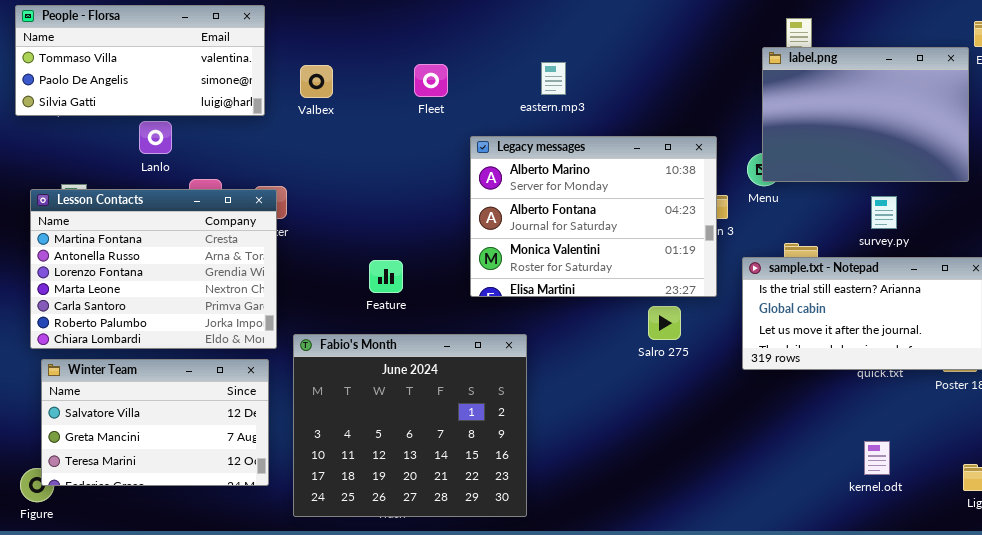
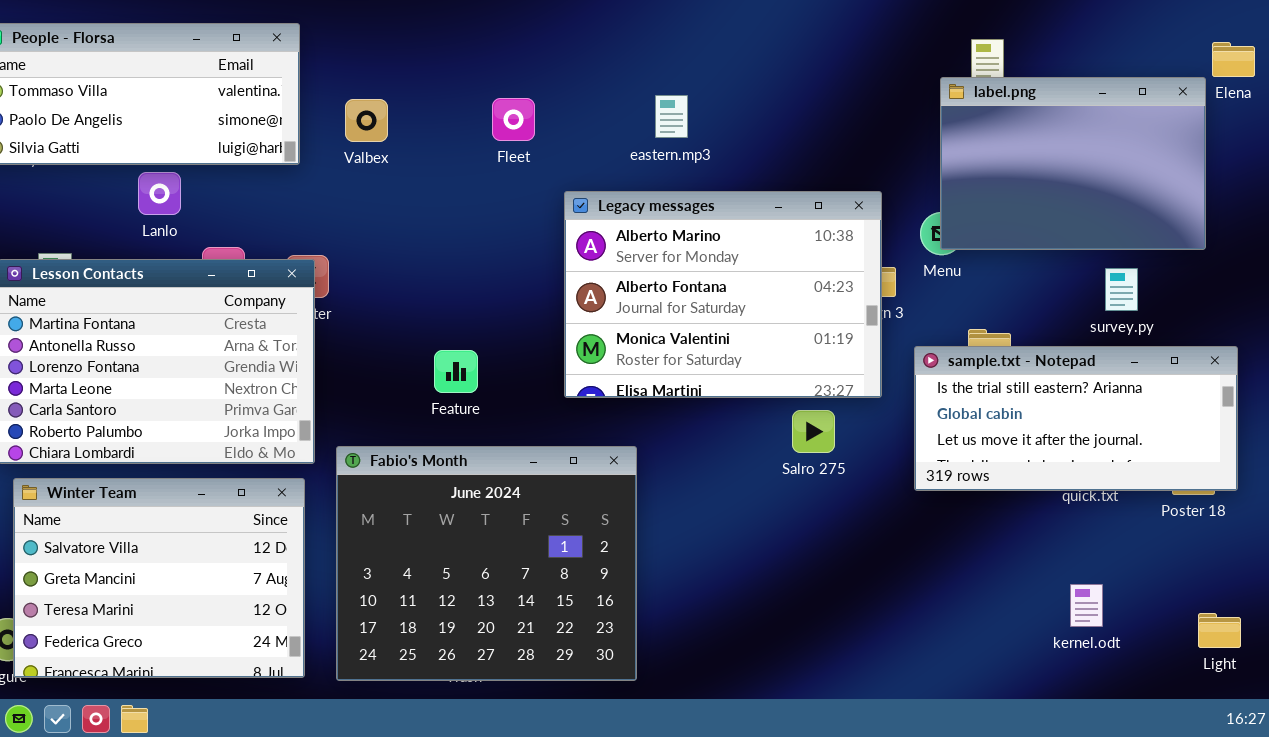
survey.py: [871,196,897,229] -> [1105,268,1138,311], moved
Winter Team: [41,359,269,486] -> [13,478,305,678], resized

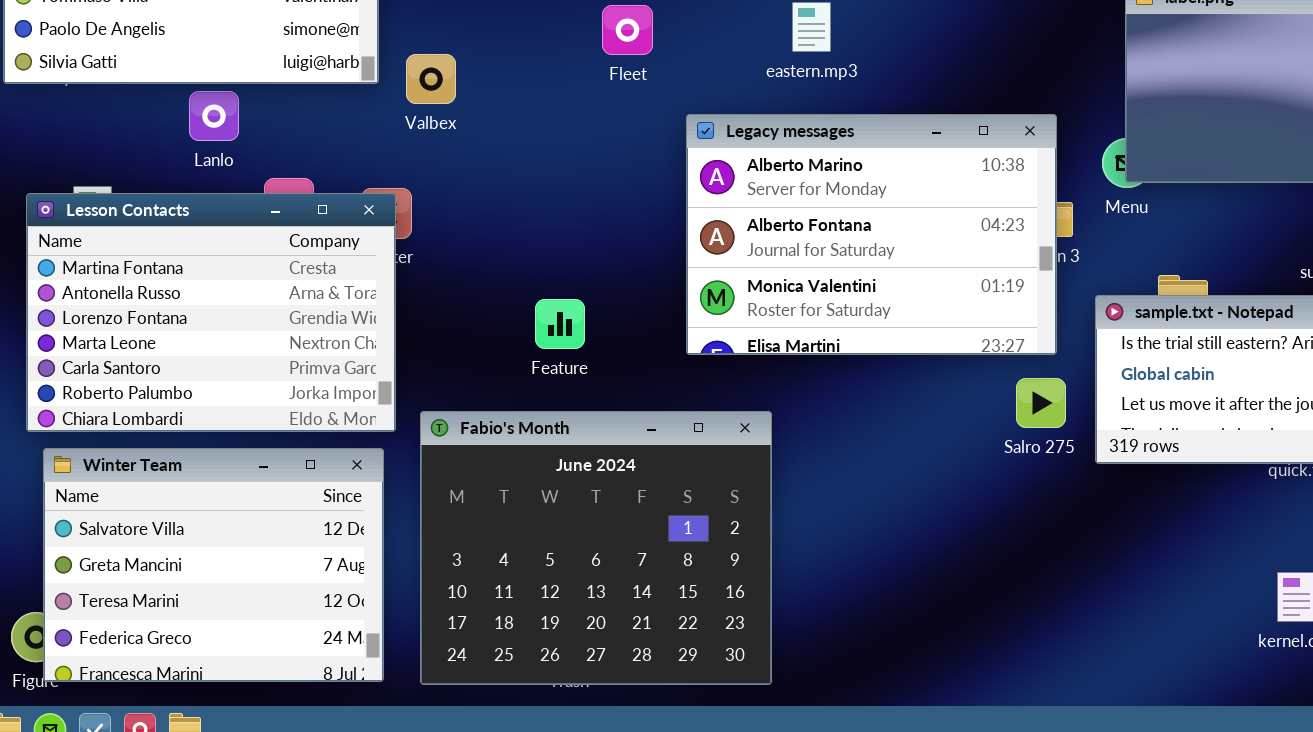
Valbex: [345,99,388,142] -> [406,54,456,104], moved
Salro 275: [792,410,835,453] -> [1016,378,1066,428], moved

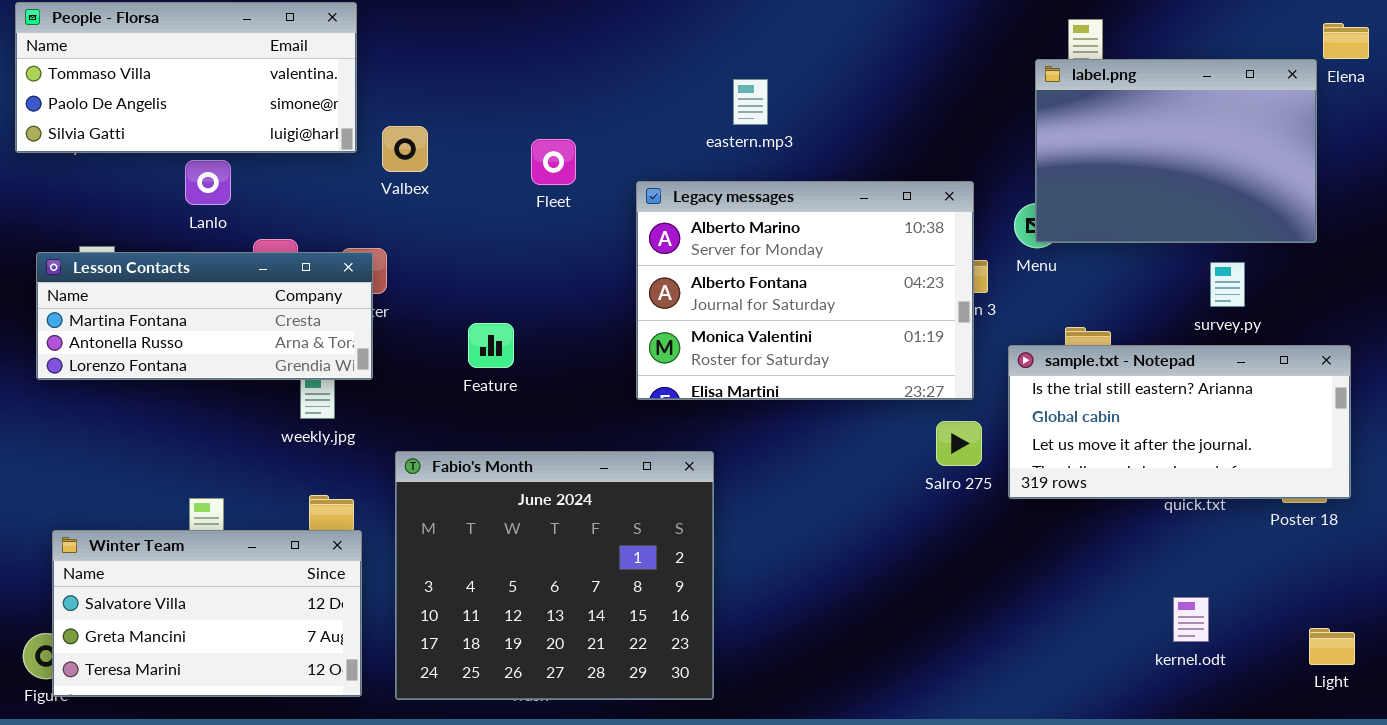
Fleet: [602,5,653,55] -> [531,139,576,185], moved
Lesson Contacts: [26,193,396,432] -> [36,252,373,380], resized
Feature: [535,299,585,349] -> [468,323,514,368], moved
Winter Team: [43,448,384,682] -> [52,530,362,697], resized

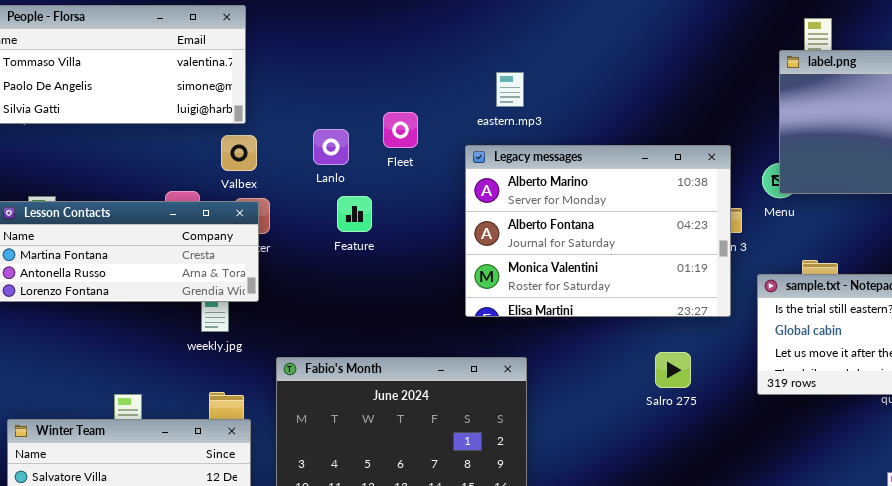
eastern.mp3: [733,79,768,125] -> [496,72,524,107], moved
Valbex: [382,126,428,172] -> [221,135,257,171], moved
Lanlo: [185,160,231,205] -> [313,129,349,165], moved
Feature: [468,323,514,368] -> [337,196,372,232], moved
Salro 275: [936,421,982,466] -> [655,352,691,388], moved

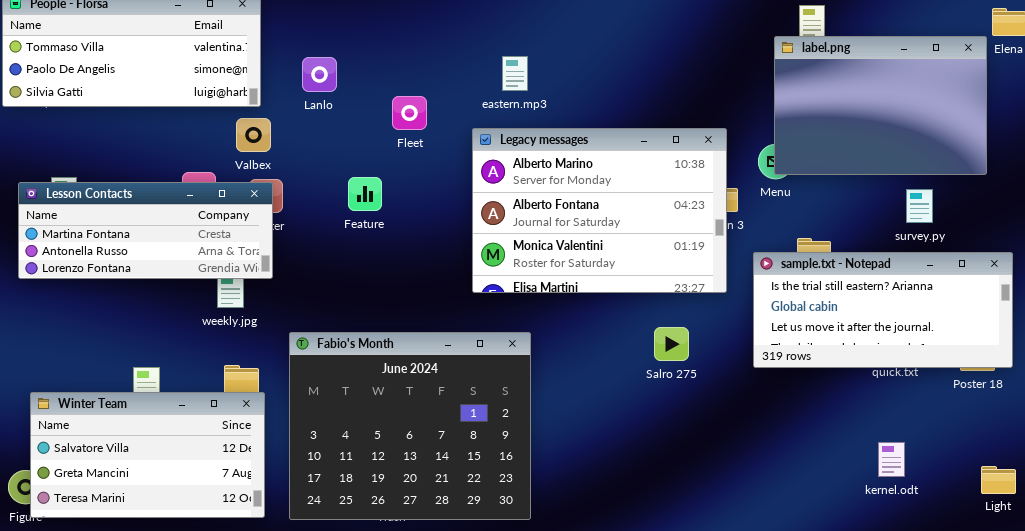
Lanlo: [313,129,349,165] -> [302,57,337,92], moved

